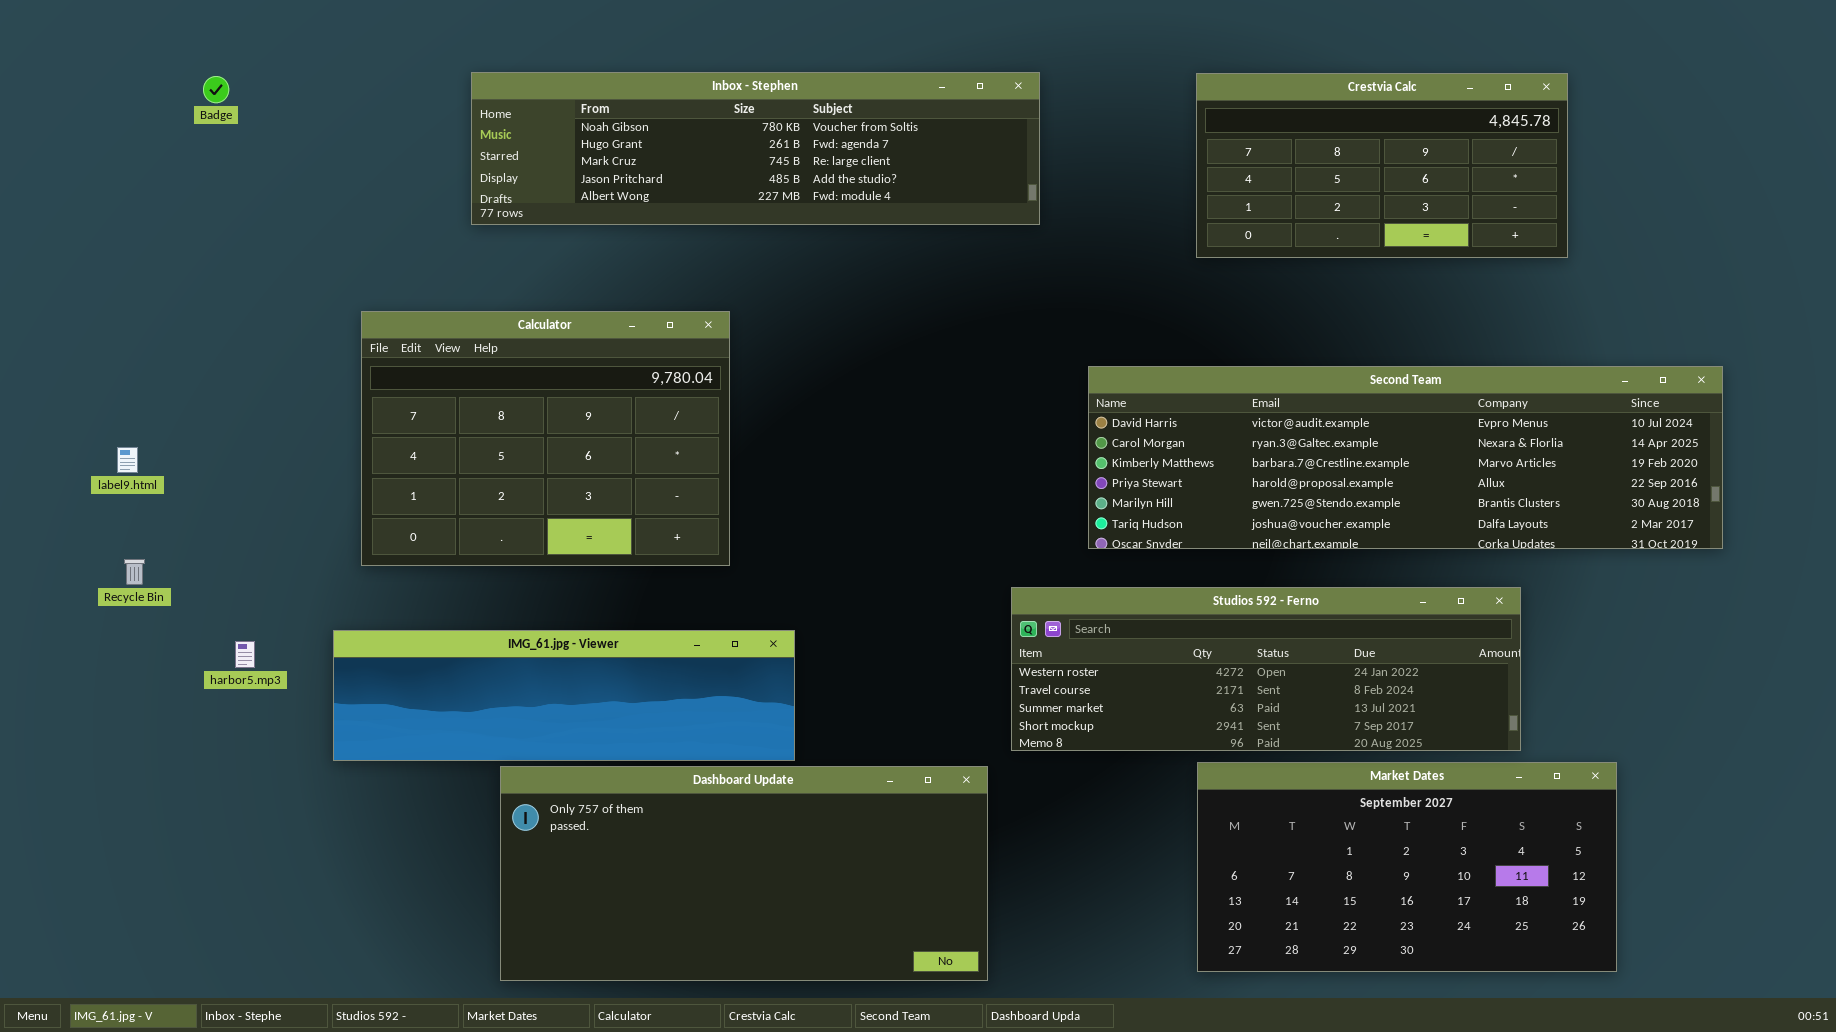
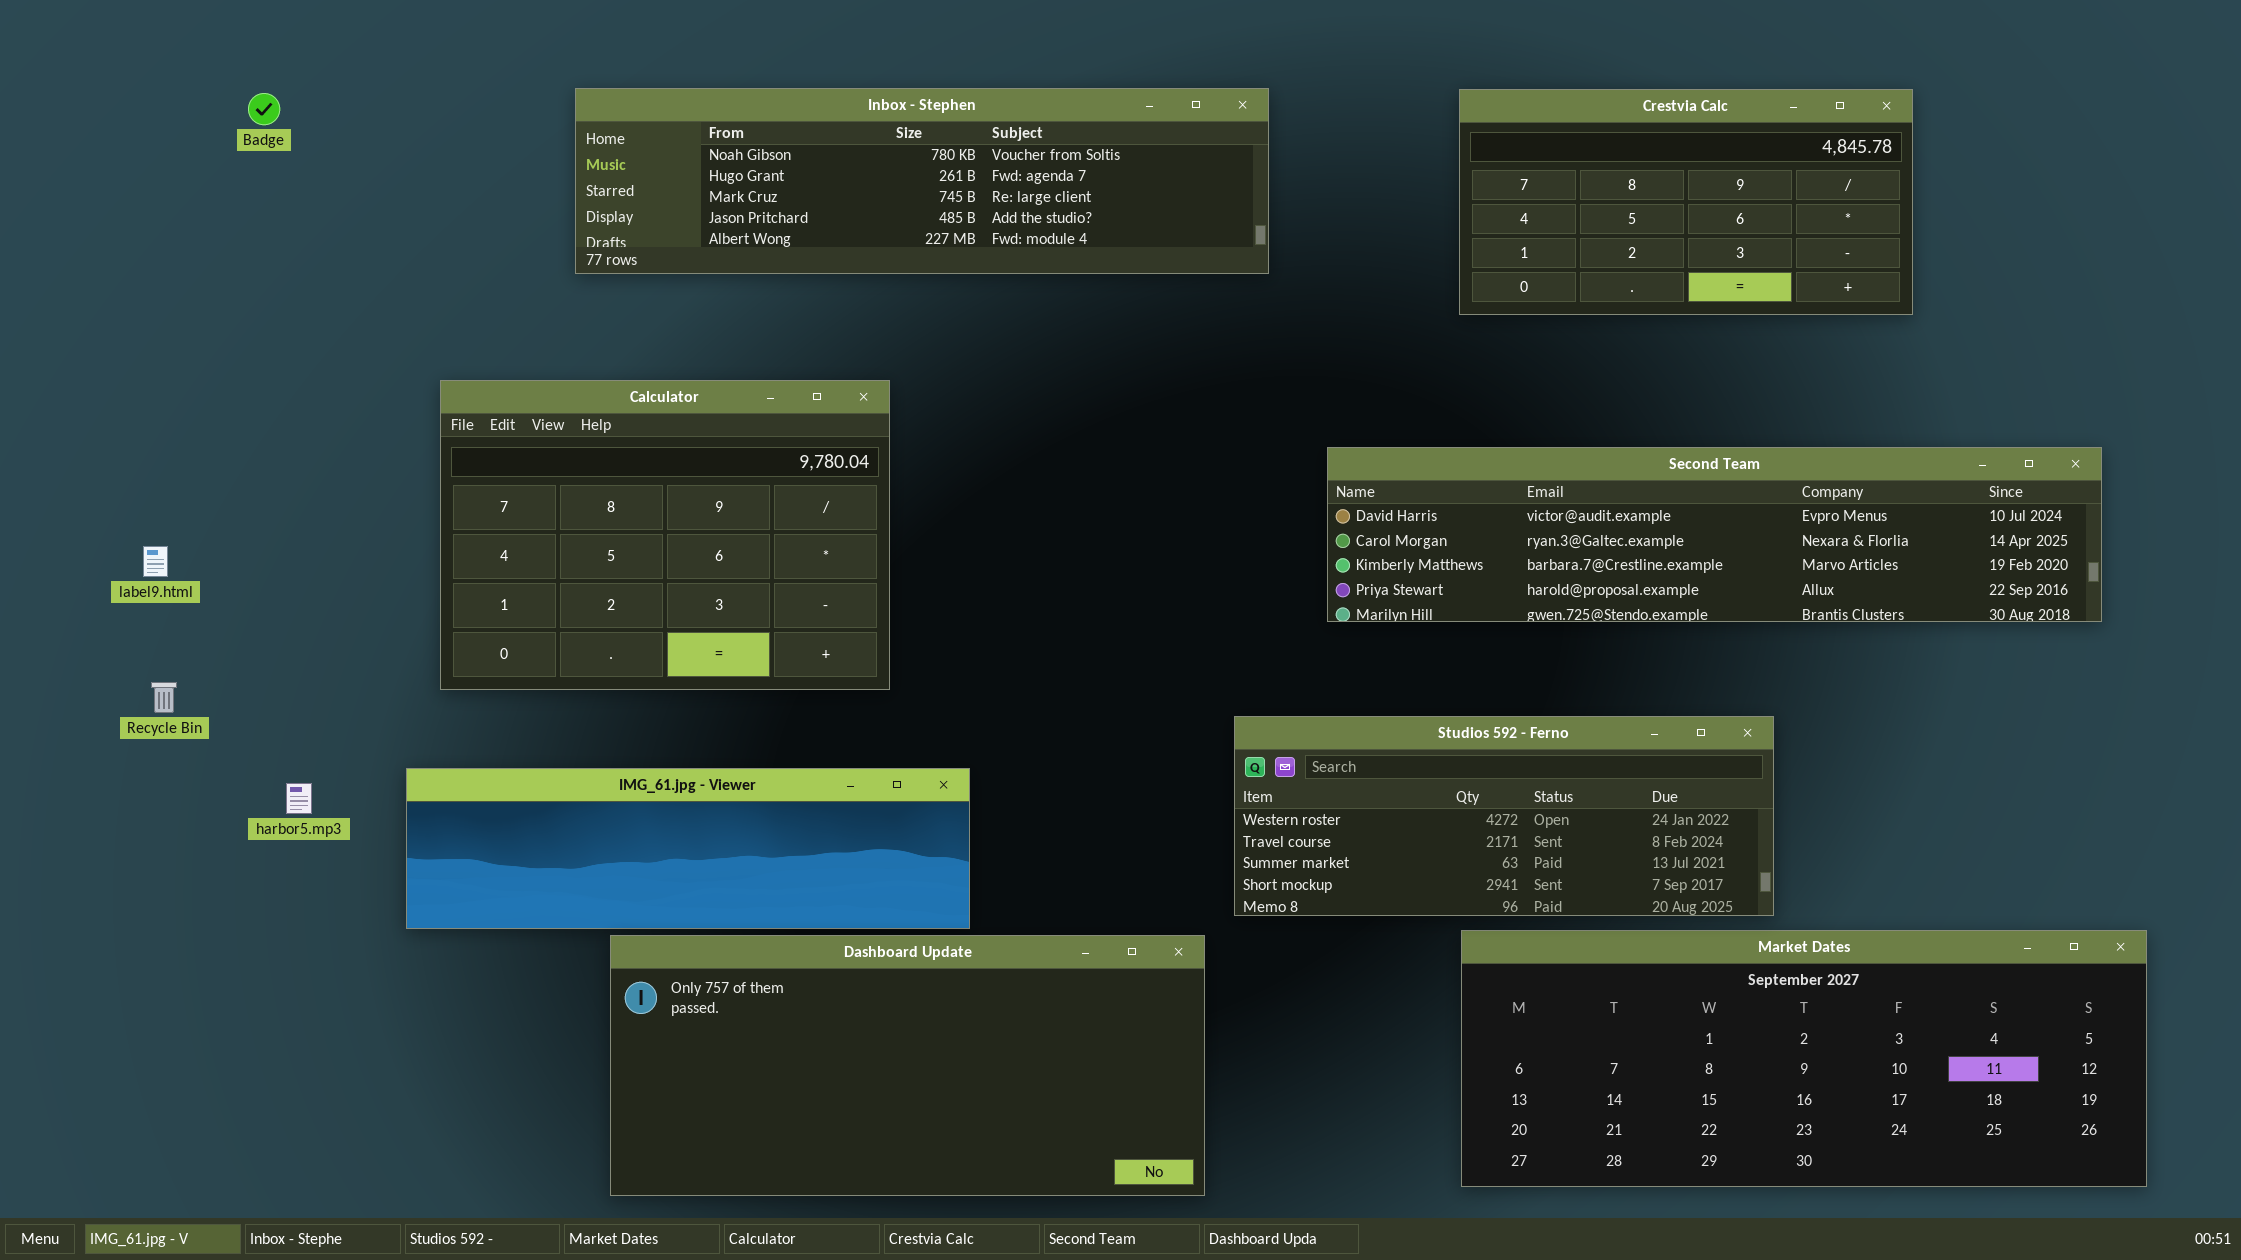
Second Team: [1088,366,1723,549] -> [1327,447,2102,622], resized
Studios 592 - Ferno: [1011,587,1521,751] -> [1234,716,1774,916], resized
Market Dates: [1197,762,1617,972] -> [1461,930,2147,1187], resized

